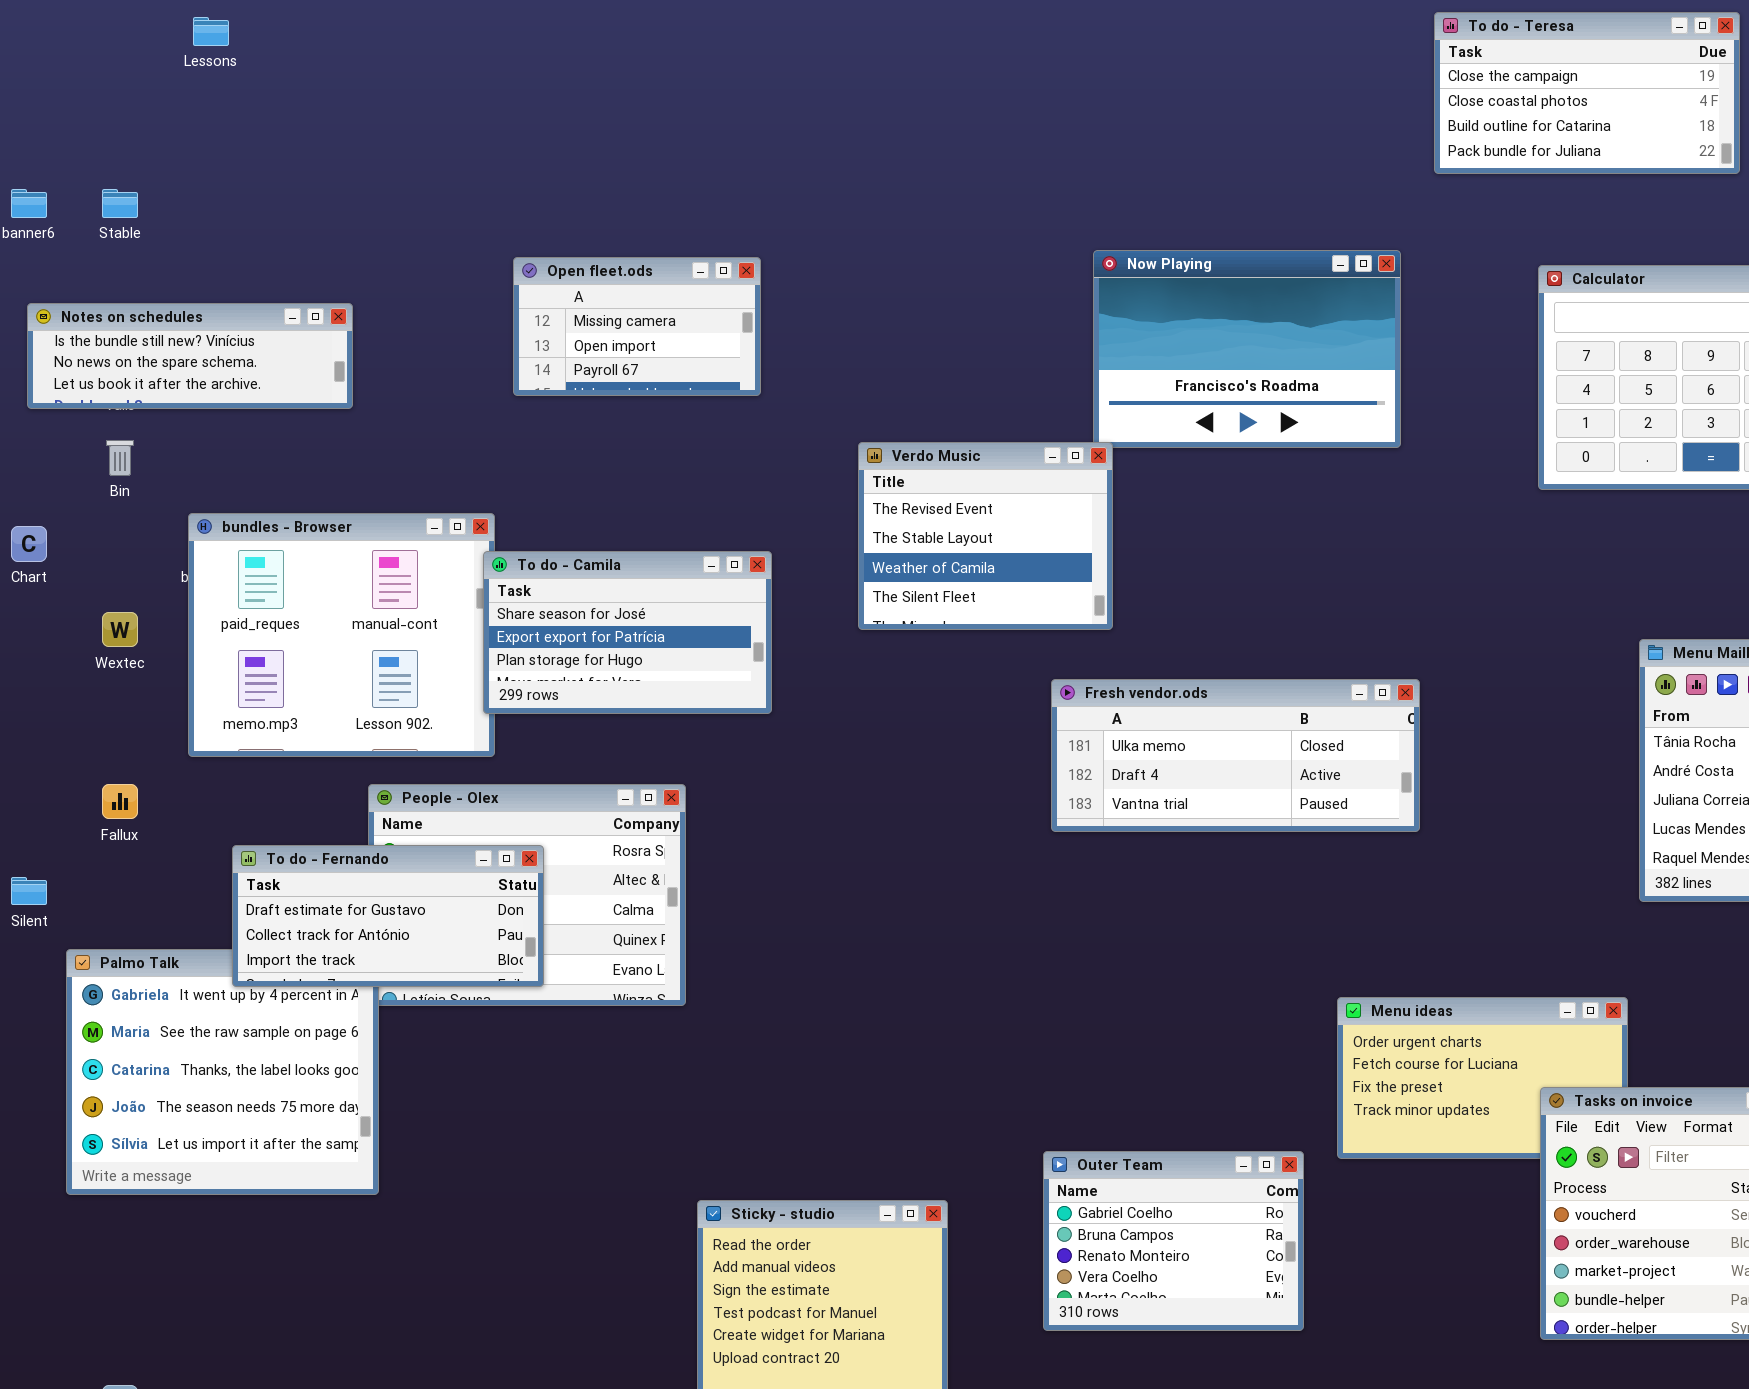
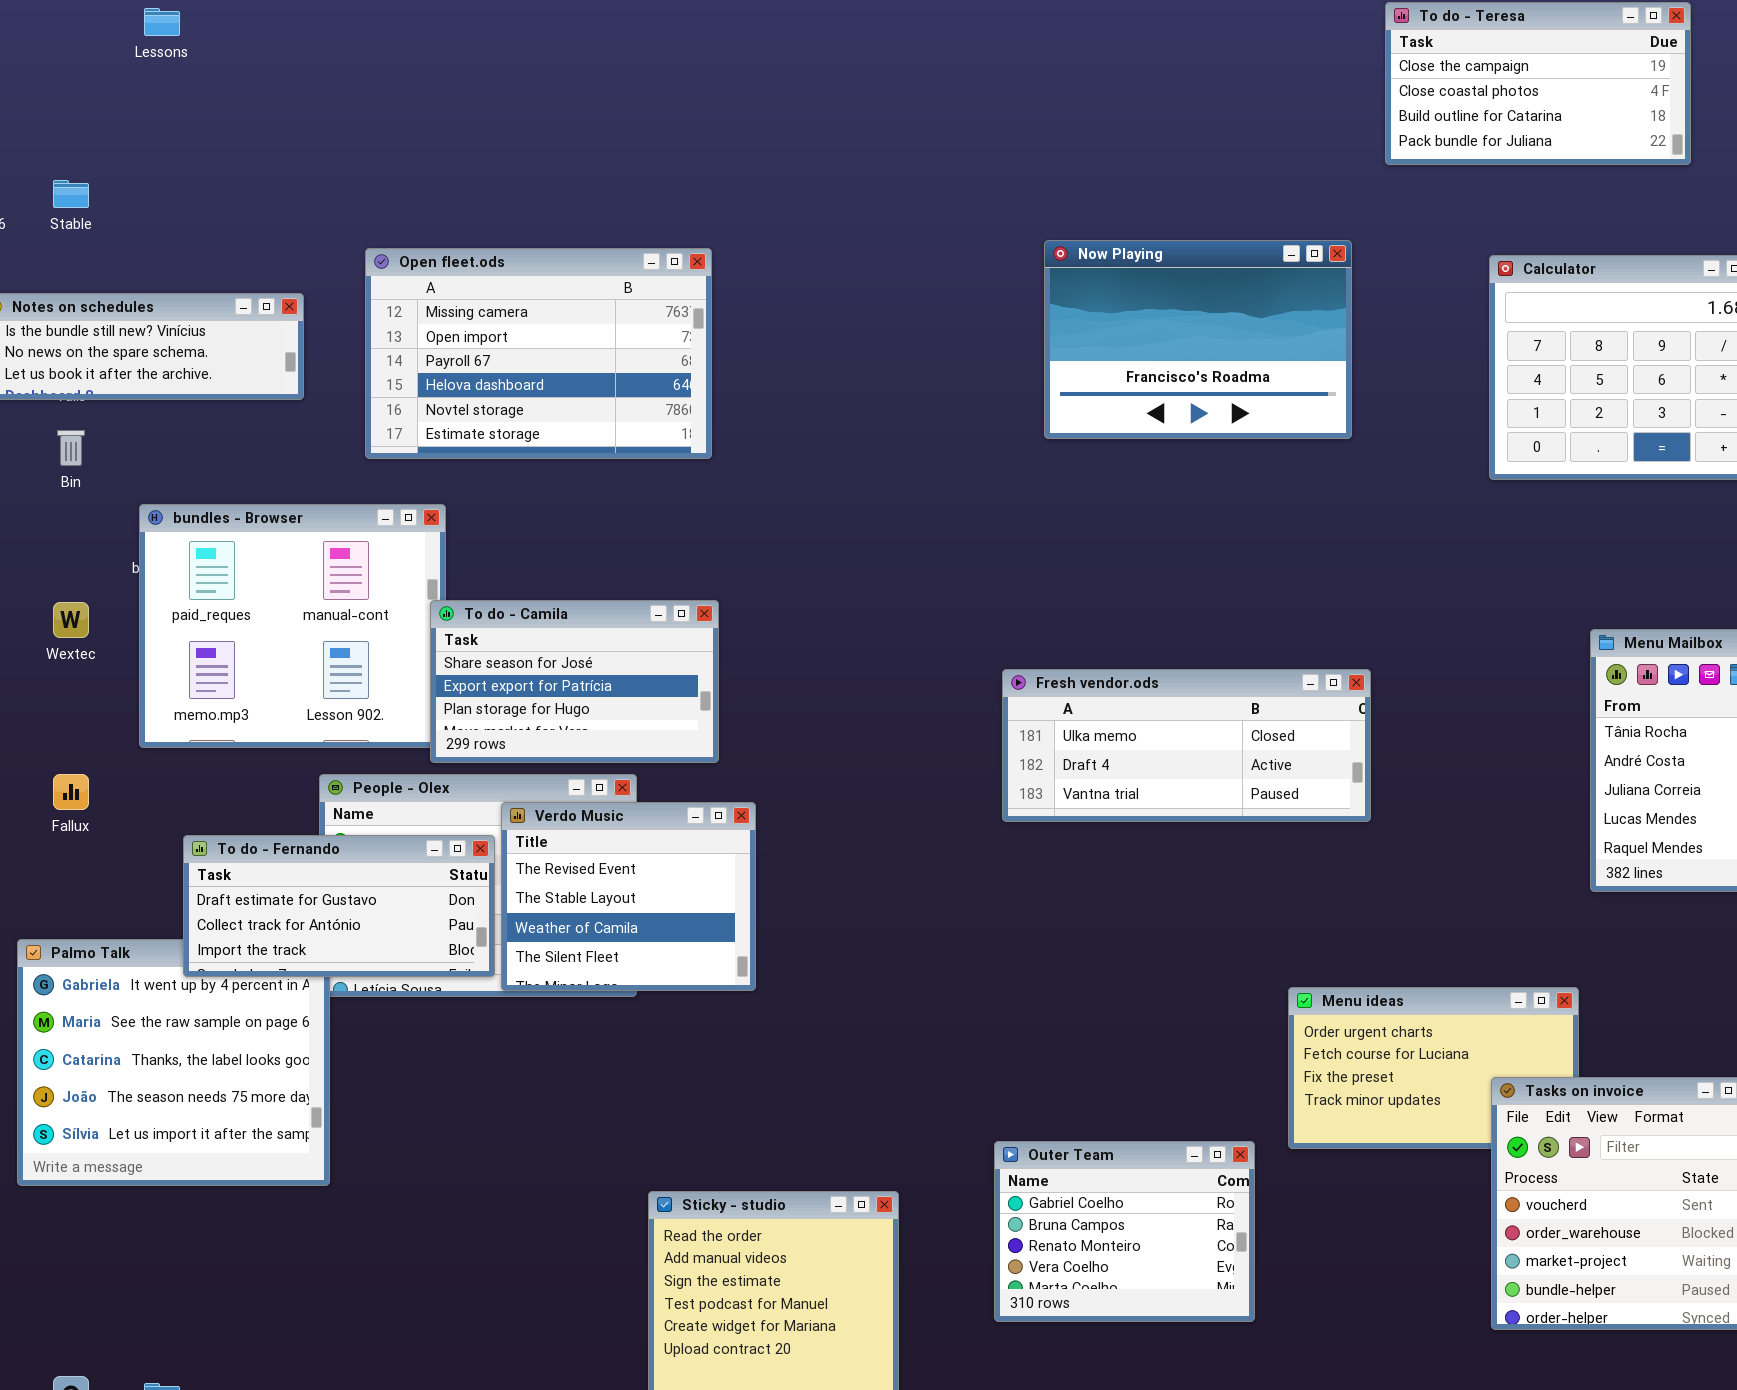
Open fleet.ods: [513,257,761,396] -> [365,248,712,459], resized
Verdo Music: [858,442,1113,630] -> [501,802,756,991], moved
To do - Camila: [483,551,772,714] -> [430,600,719,763], moved

